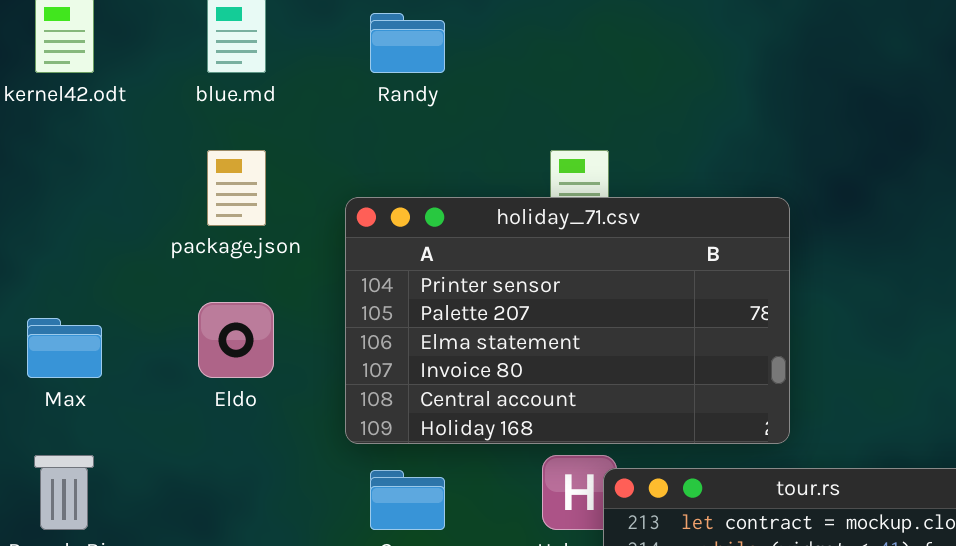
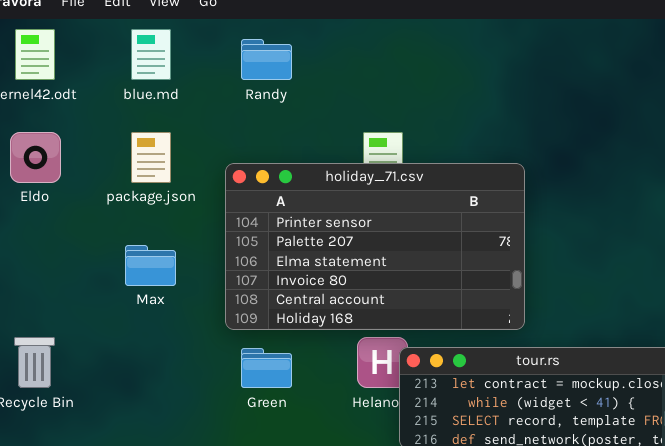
Eldo: [198,302,274,378] -> [10,132,61,183], moved
Max: [27,318,102,378] -> [125,245,176,286], moved

